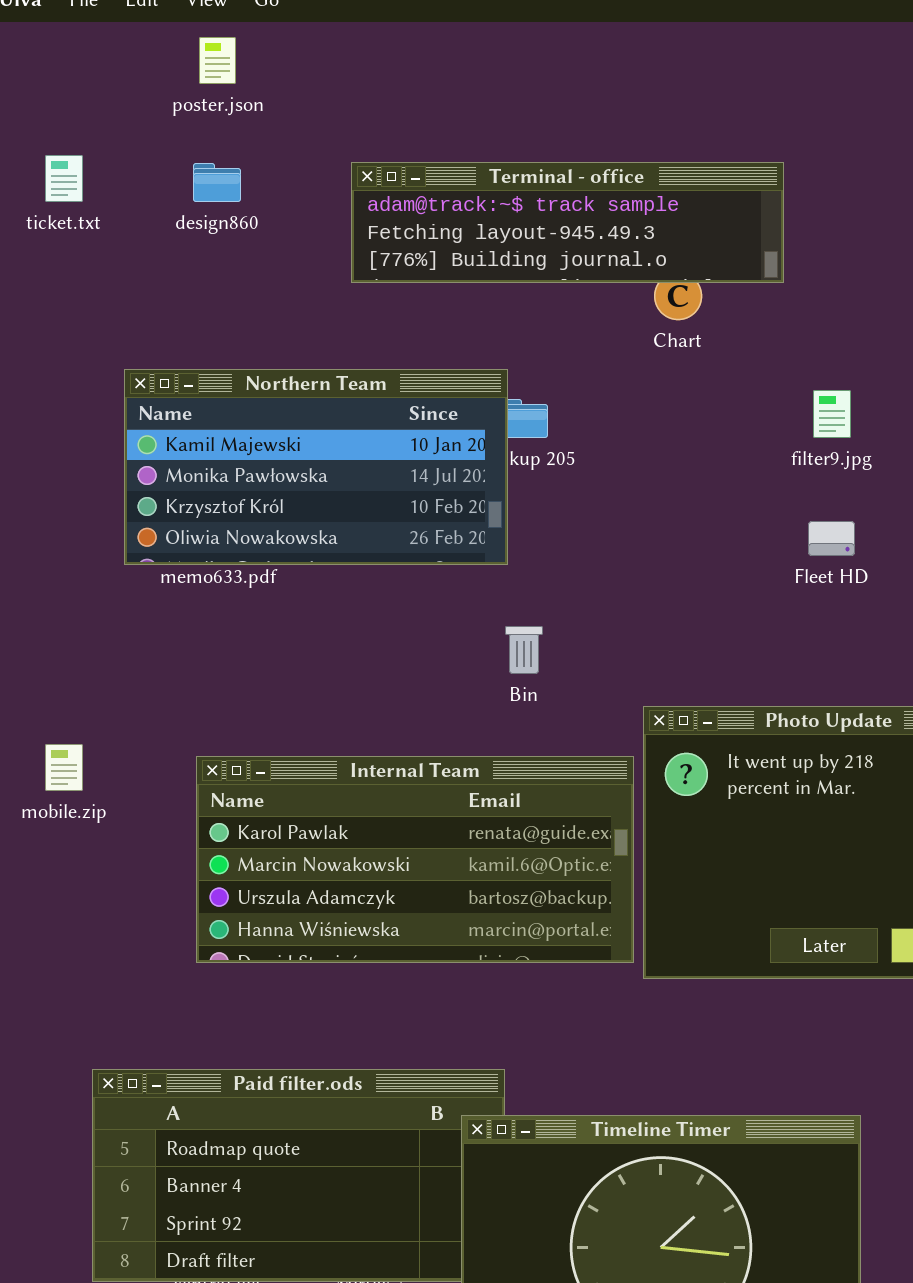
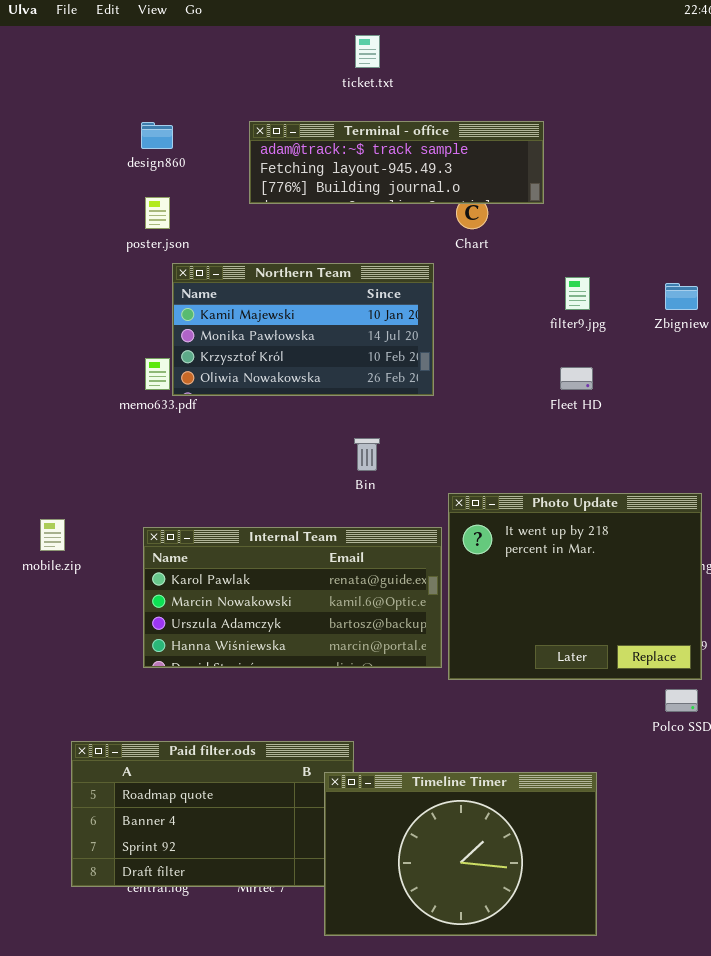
poster.json: [199,37,236,84] -> [145,197,170,229], moved
ticket.txt: [45,155,83,202] -> [355,35,380,68], moved
Northern Team: [124,369,508,565] -> [172,263,434,396], moved

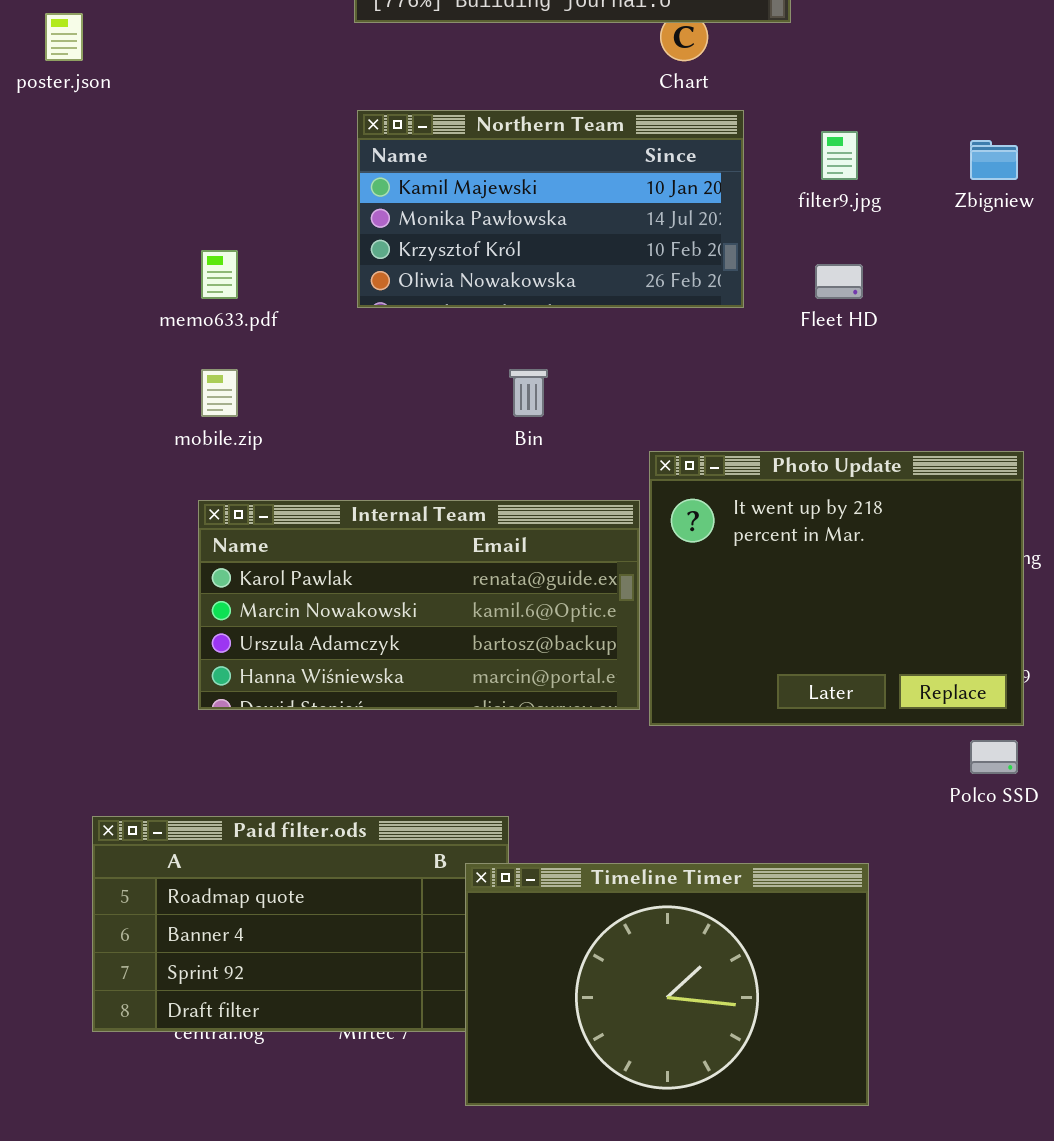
poster.json: [145,197,170,229] -> [45,13,83,61], moved
Northern Team: [172,263,434,396] -> [357,110,744,308], moved
mobile.zip: [40,519,65,551] -> [201,369,238,417], moved

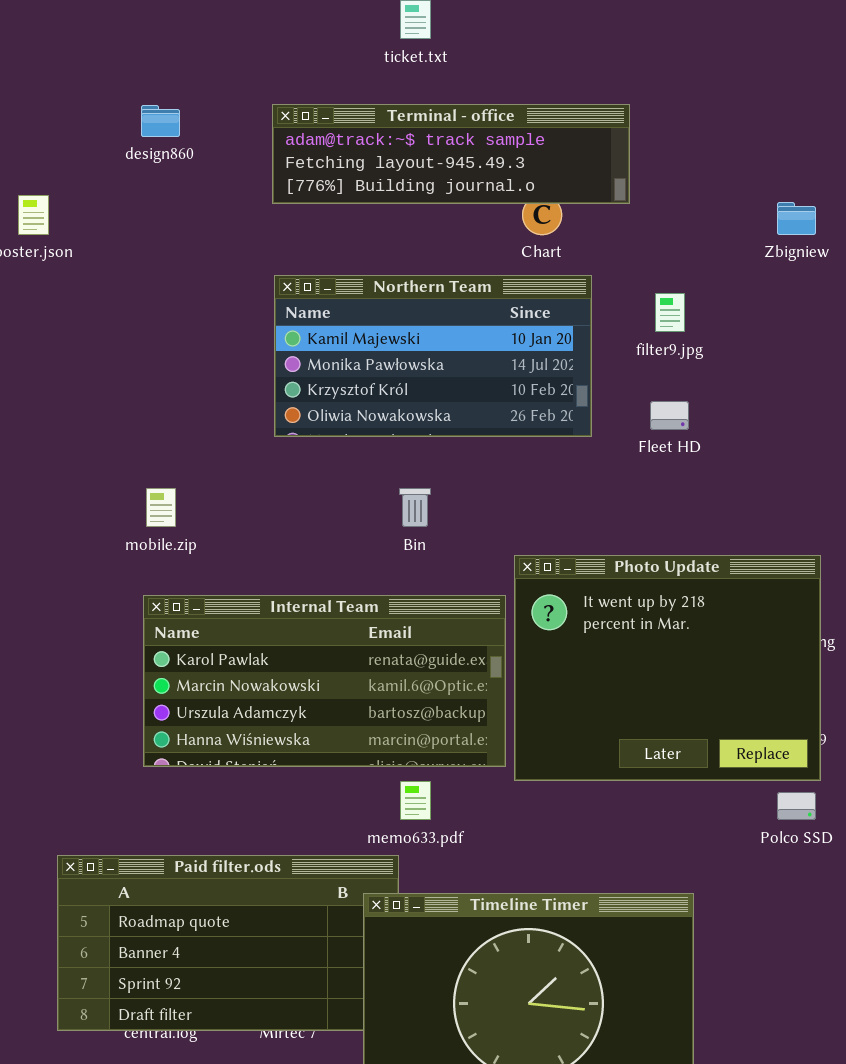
Zbigniew: [970,140,1018,180] -> [777,202,816,235], moved
memo633.pdf: [201,250,238,299] -> [400,781,431,820], moved

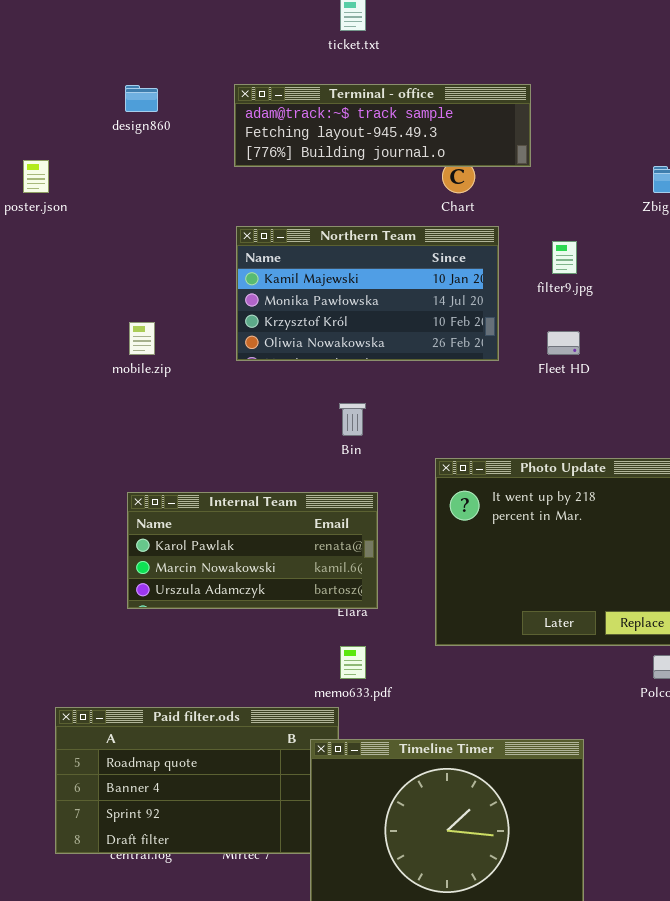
mobile.zip: [146,488,176,527] -> [129,322,155,355], moved
Internal Team: [143,595,506,767] -> [127,492,378,609], resized

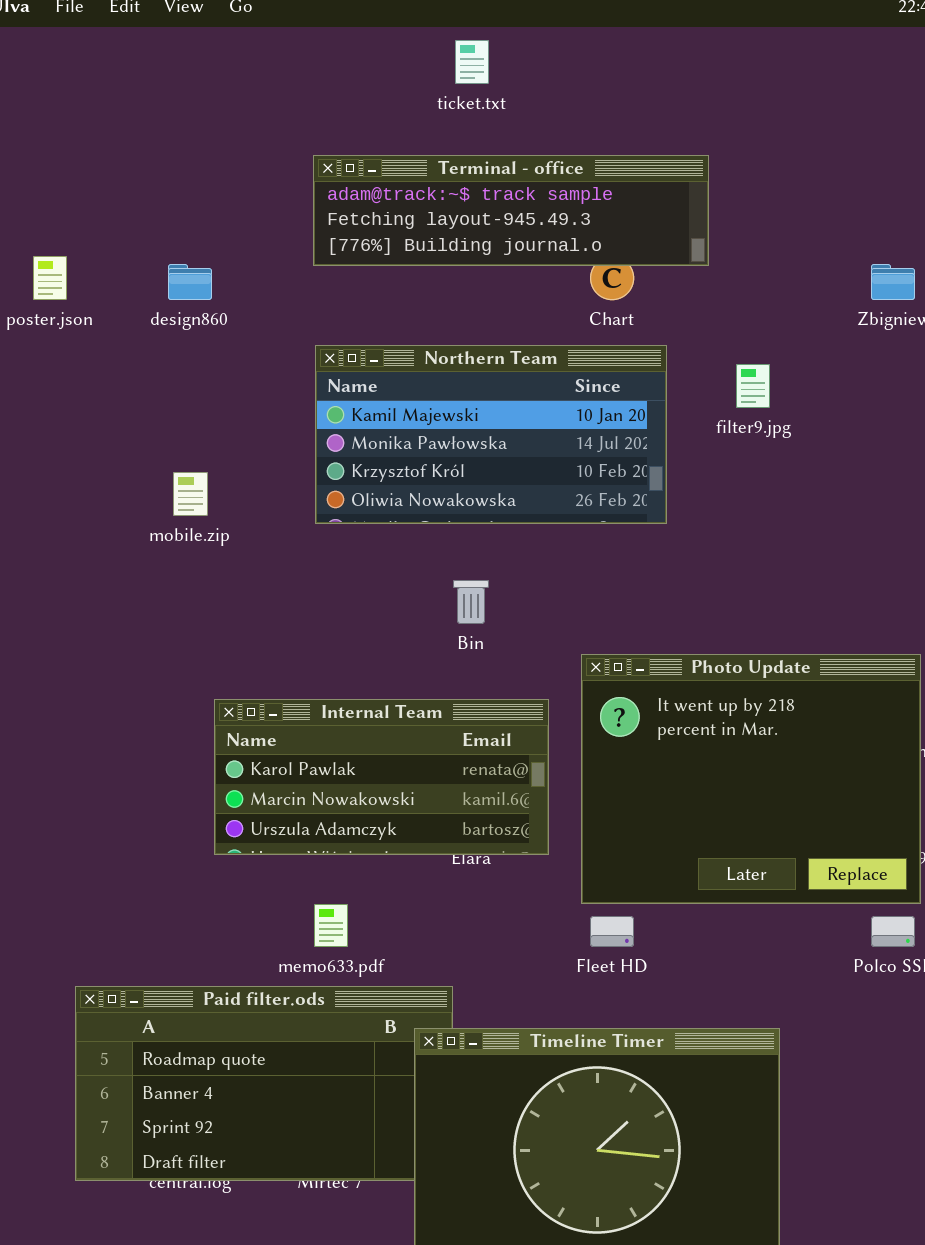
design860: [125,85,158,112] -> [168,264,212,300], moved
Fleet HD: [547,331,580,355] -> [590,916,634,947], moved
Internal Team: [127,492,378,609] -> [214,699,549,855], moved
memo633.pdf: [340,646,366,679] -> [314,904,348,947], moved

